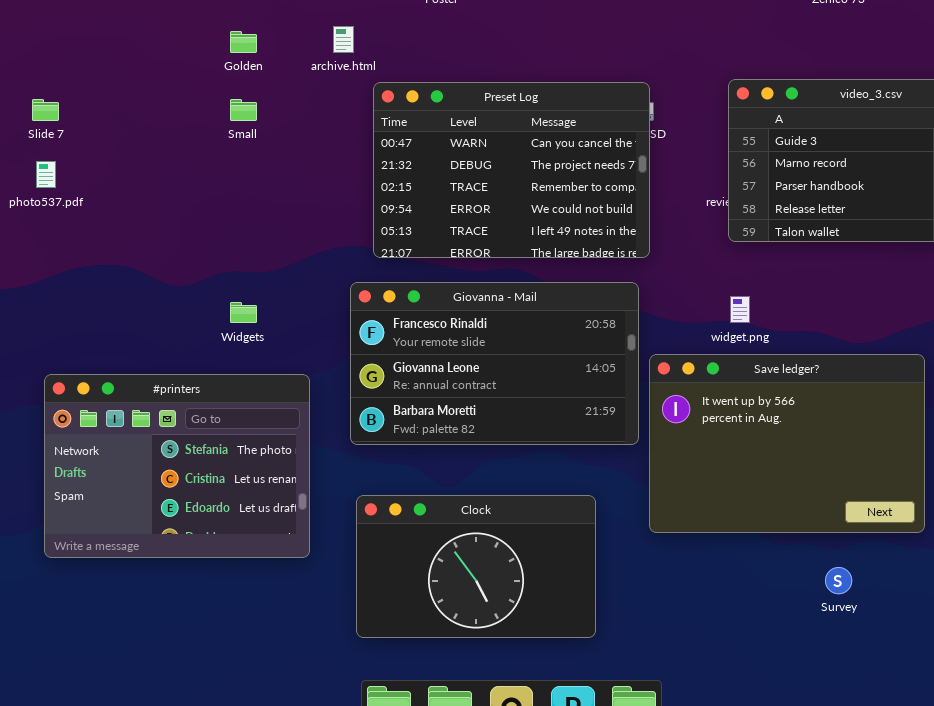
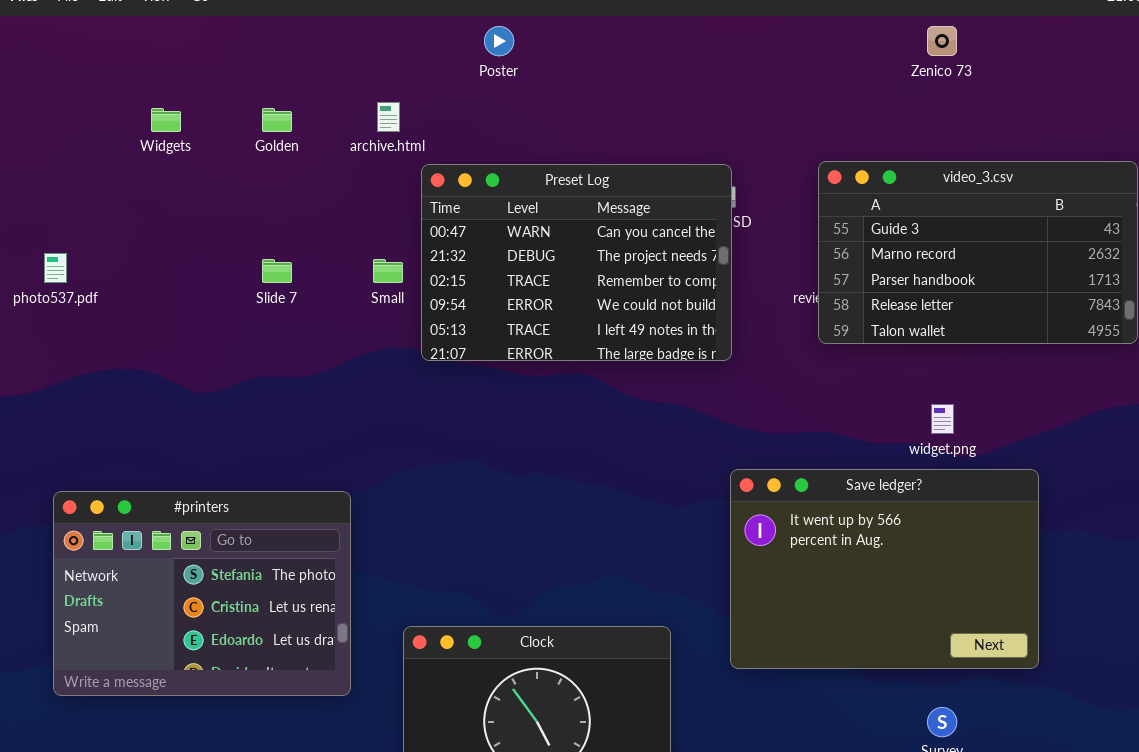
Slide 7: [32,99,59,121] -> [262,259,292,283], moved
Small: [230,99,257,121] -> [373,259,403,283], moved
Giovanna - Mail: [350,282,639,445] -> none, closed
widget.png: [730,296,750,323] -> [931,404,954,434], moved
Widgets: [230,302,257,323] -> [151,108,181,132], moved

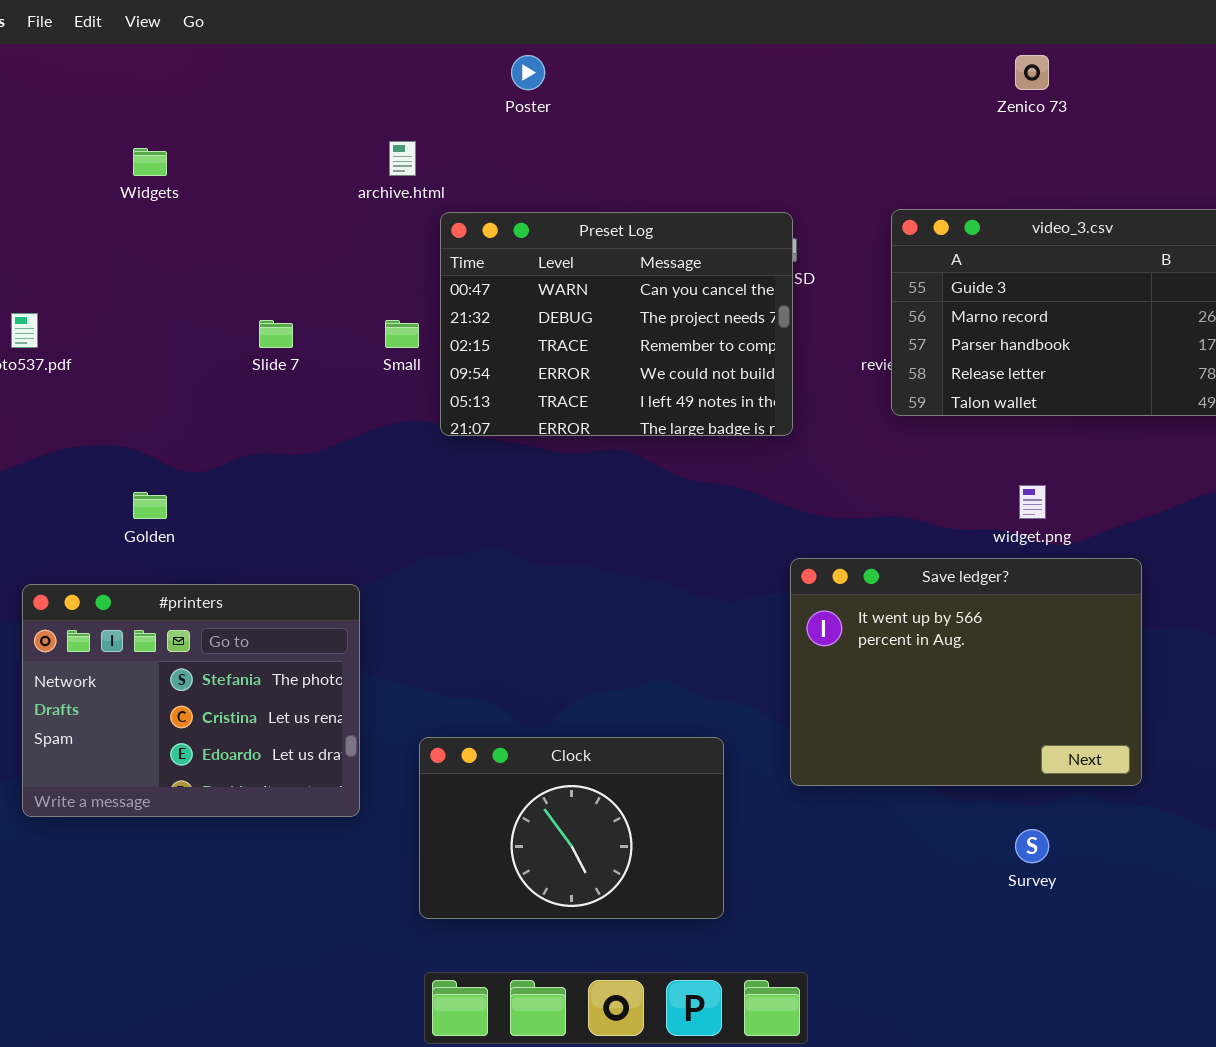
Golden: [262,108,292,132] -> [133,492,167,519], moved

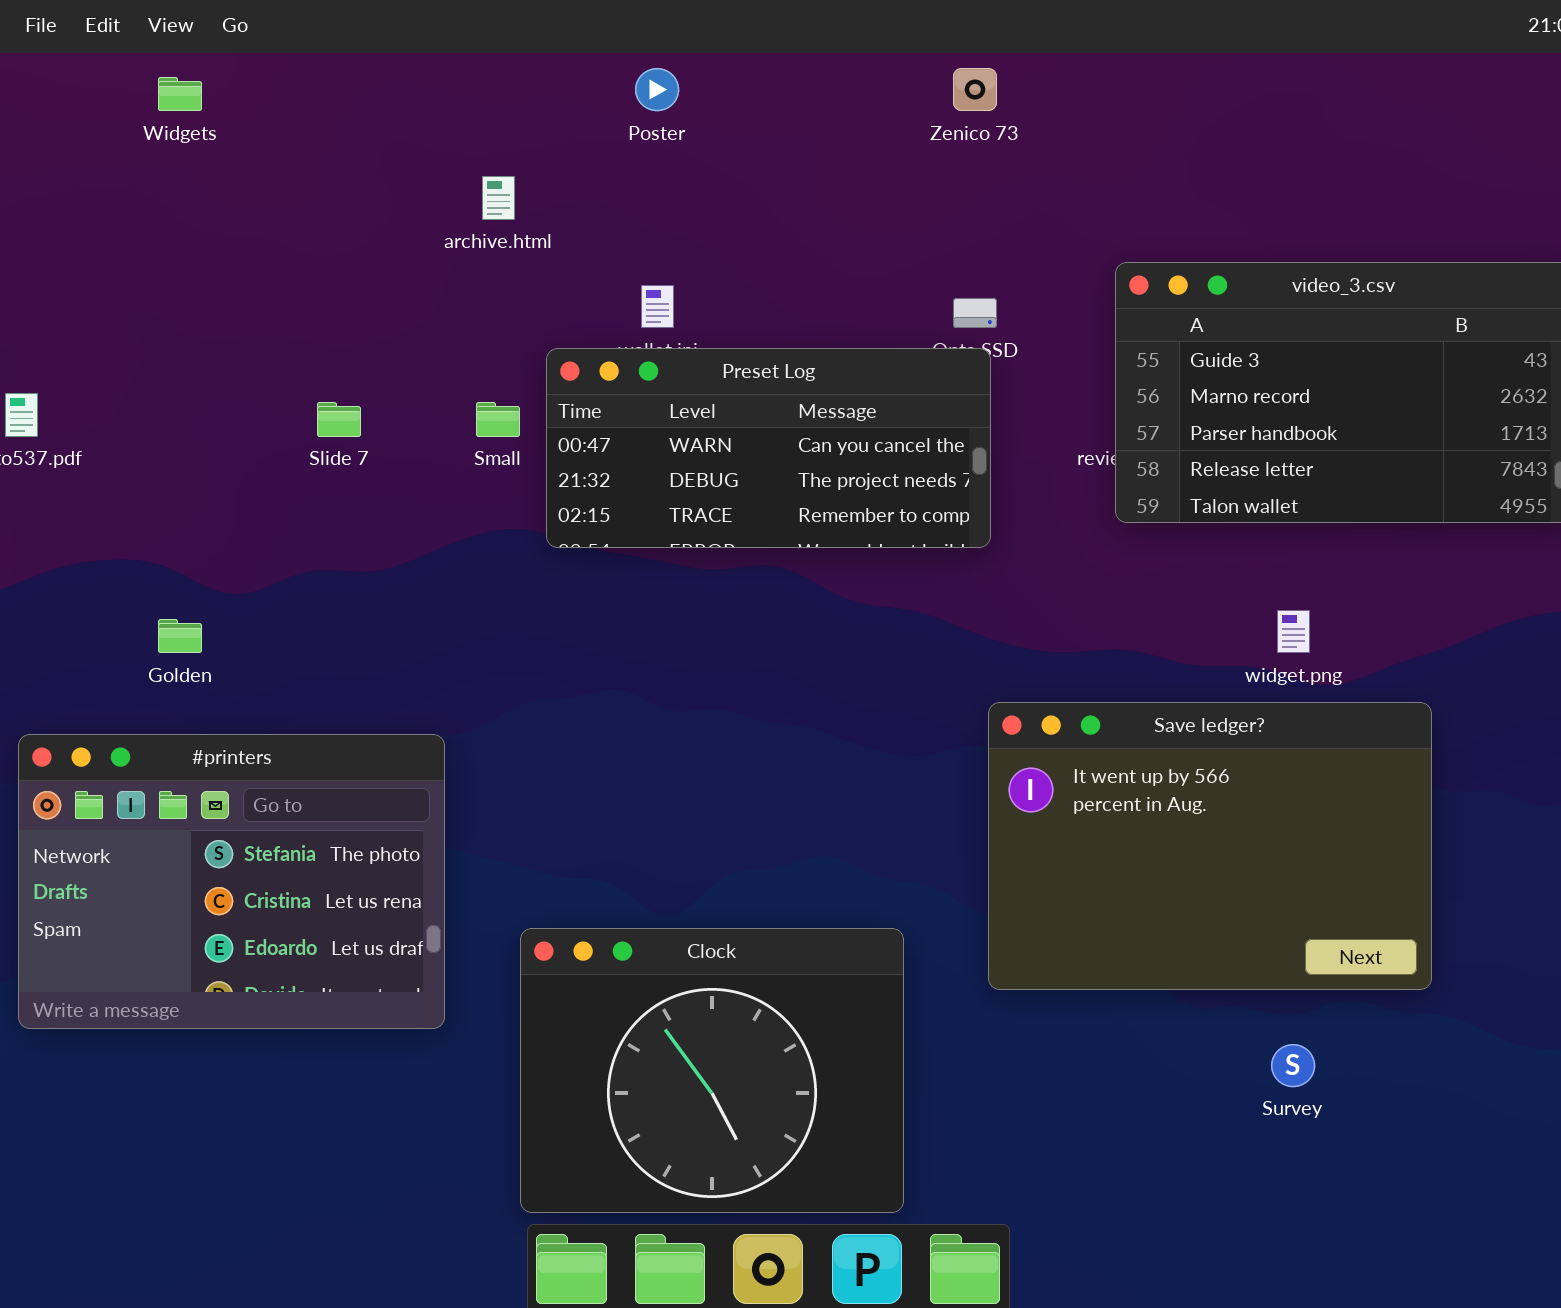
Zenico 73: [1015,55,1049,90] -> [953,68,997,111], moved
Widgets: [133,148,167,176] -> [158,77,202,111], moved
Preset Log: [440,212,793,436] -> [546,348,991,548], resized
Clock: [419,737,724,919] -> [520,928,904,1213], resized

